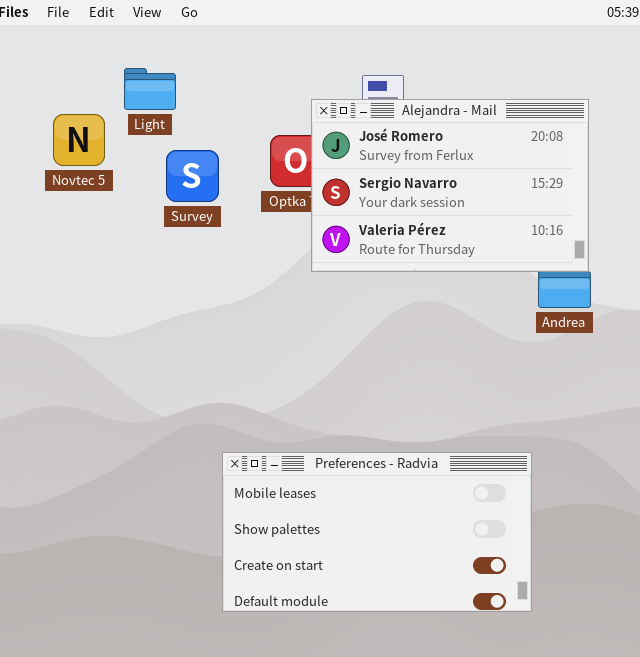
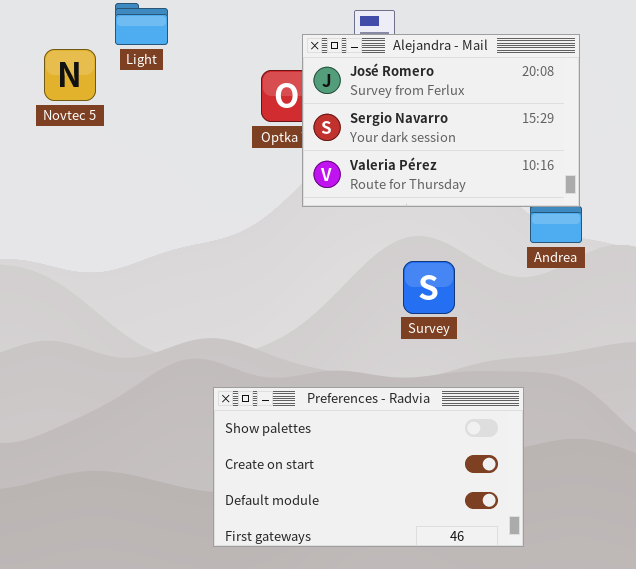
Survey: [166,150,219,202] -> [403,261,455,314], moved
Preferences - Radvia: [222,452,532,612] -> [213,387,524,547], scrolled down 1 row

